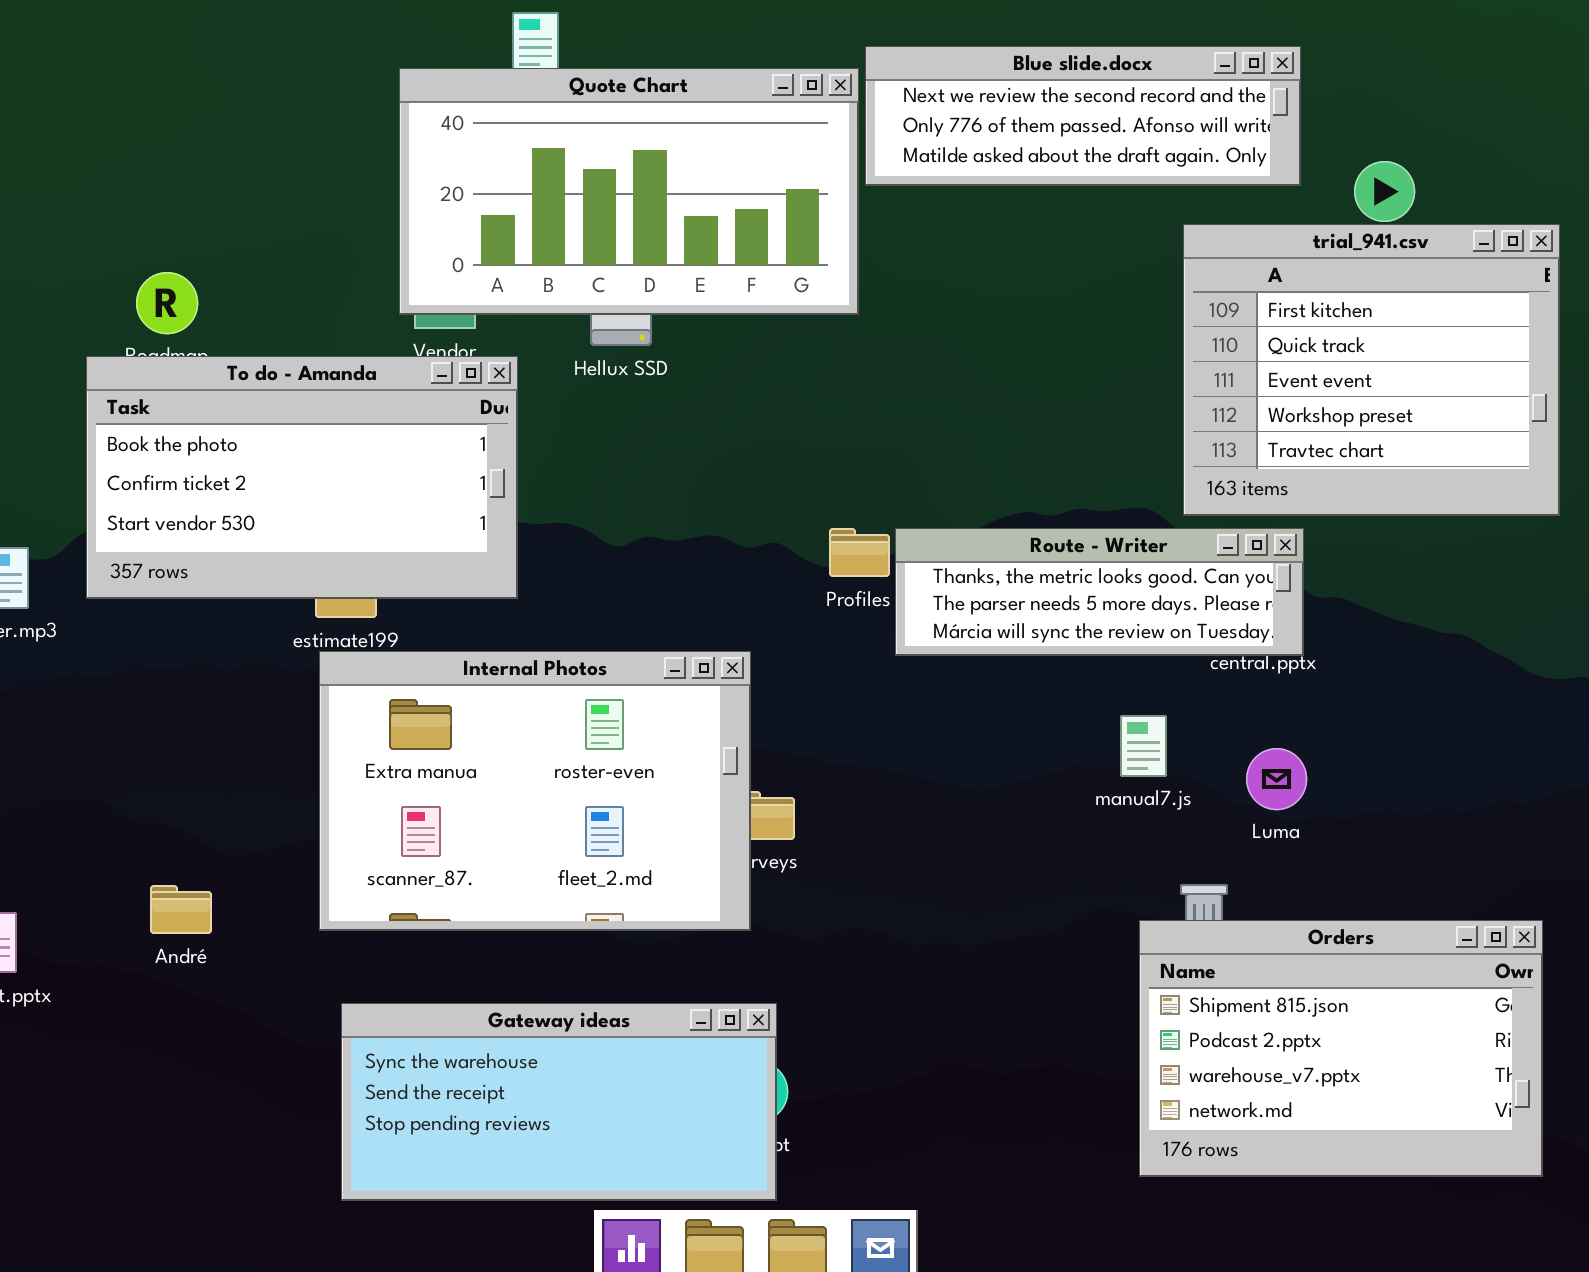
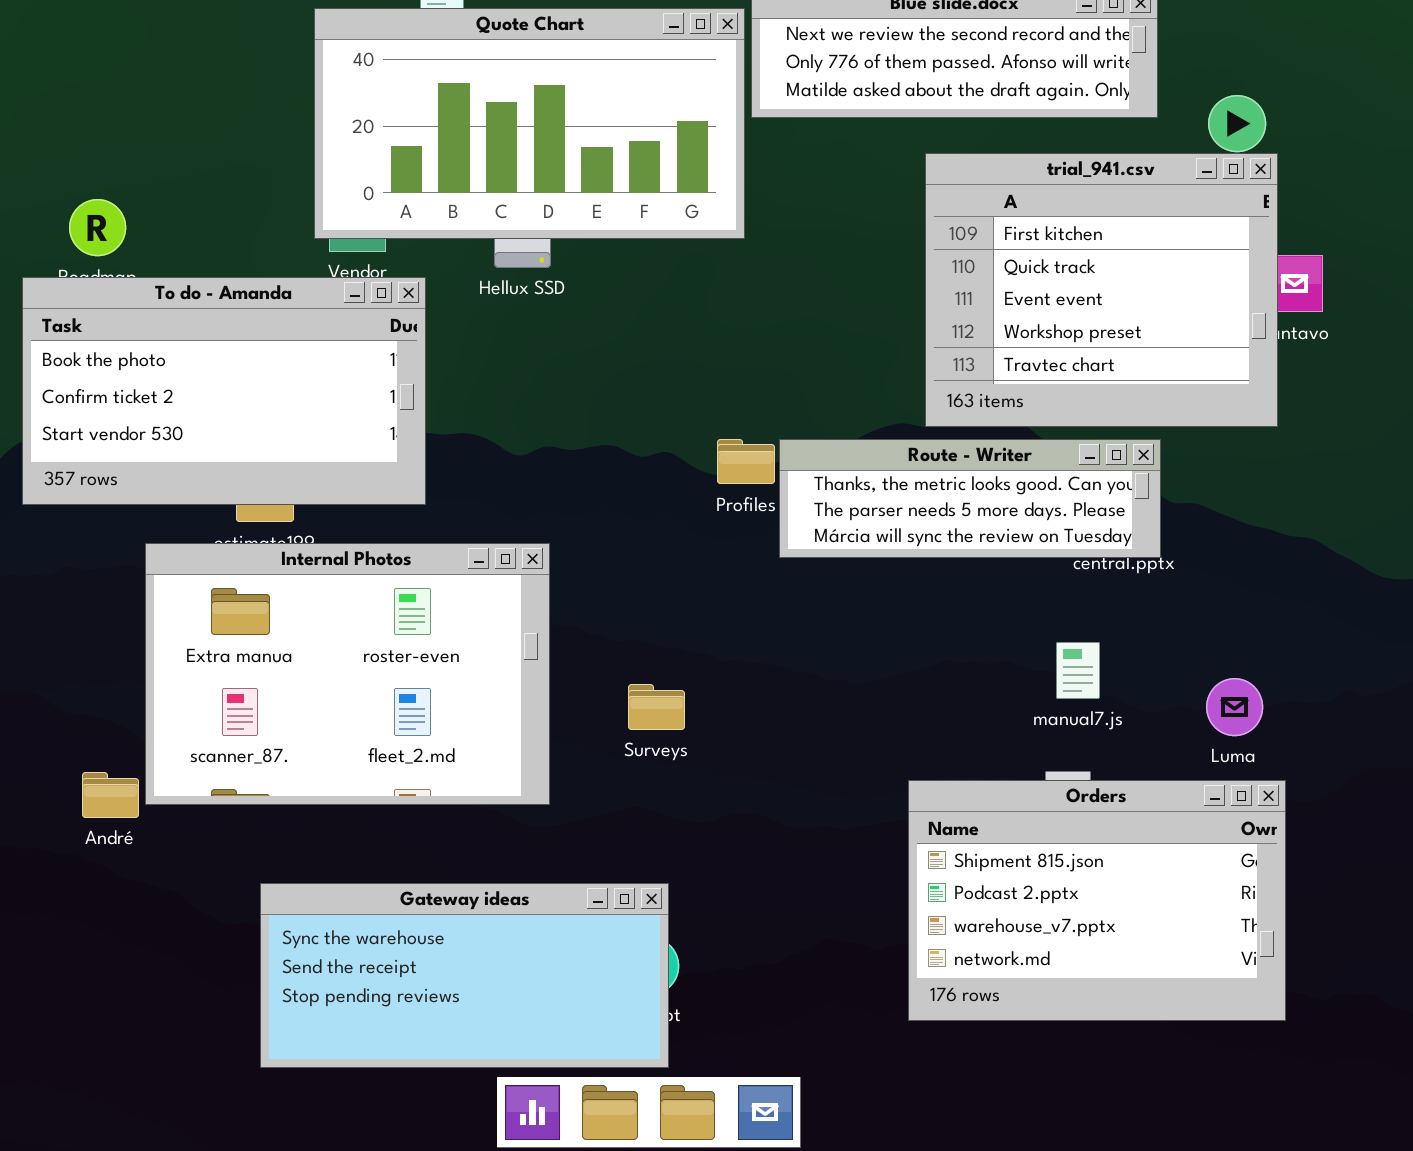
trial_941.csv: [1183,224,1560,516] -> [925,153,1278,427], moved
Internal Photos: [319,651,751,931] -> [145,543,550,805], moved
manual7.js: [1120,715,1167,777] -> [1056,642,1100,699], moved
Luma: [1246,748,1307,810] -> [1206,678,1263,736], moved
Orders: [1139,920,1543,1177] -> [908,780,1286,1021], moved

